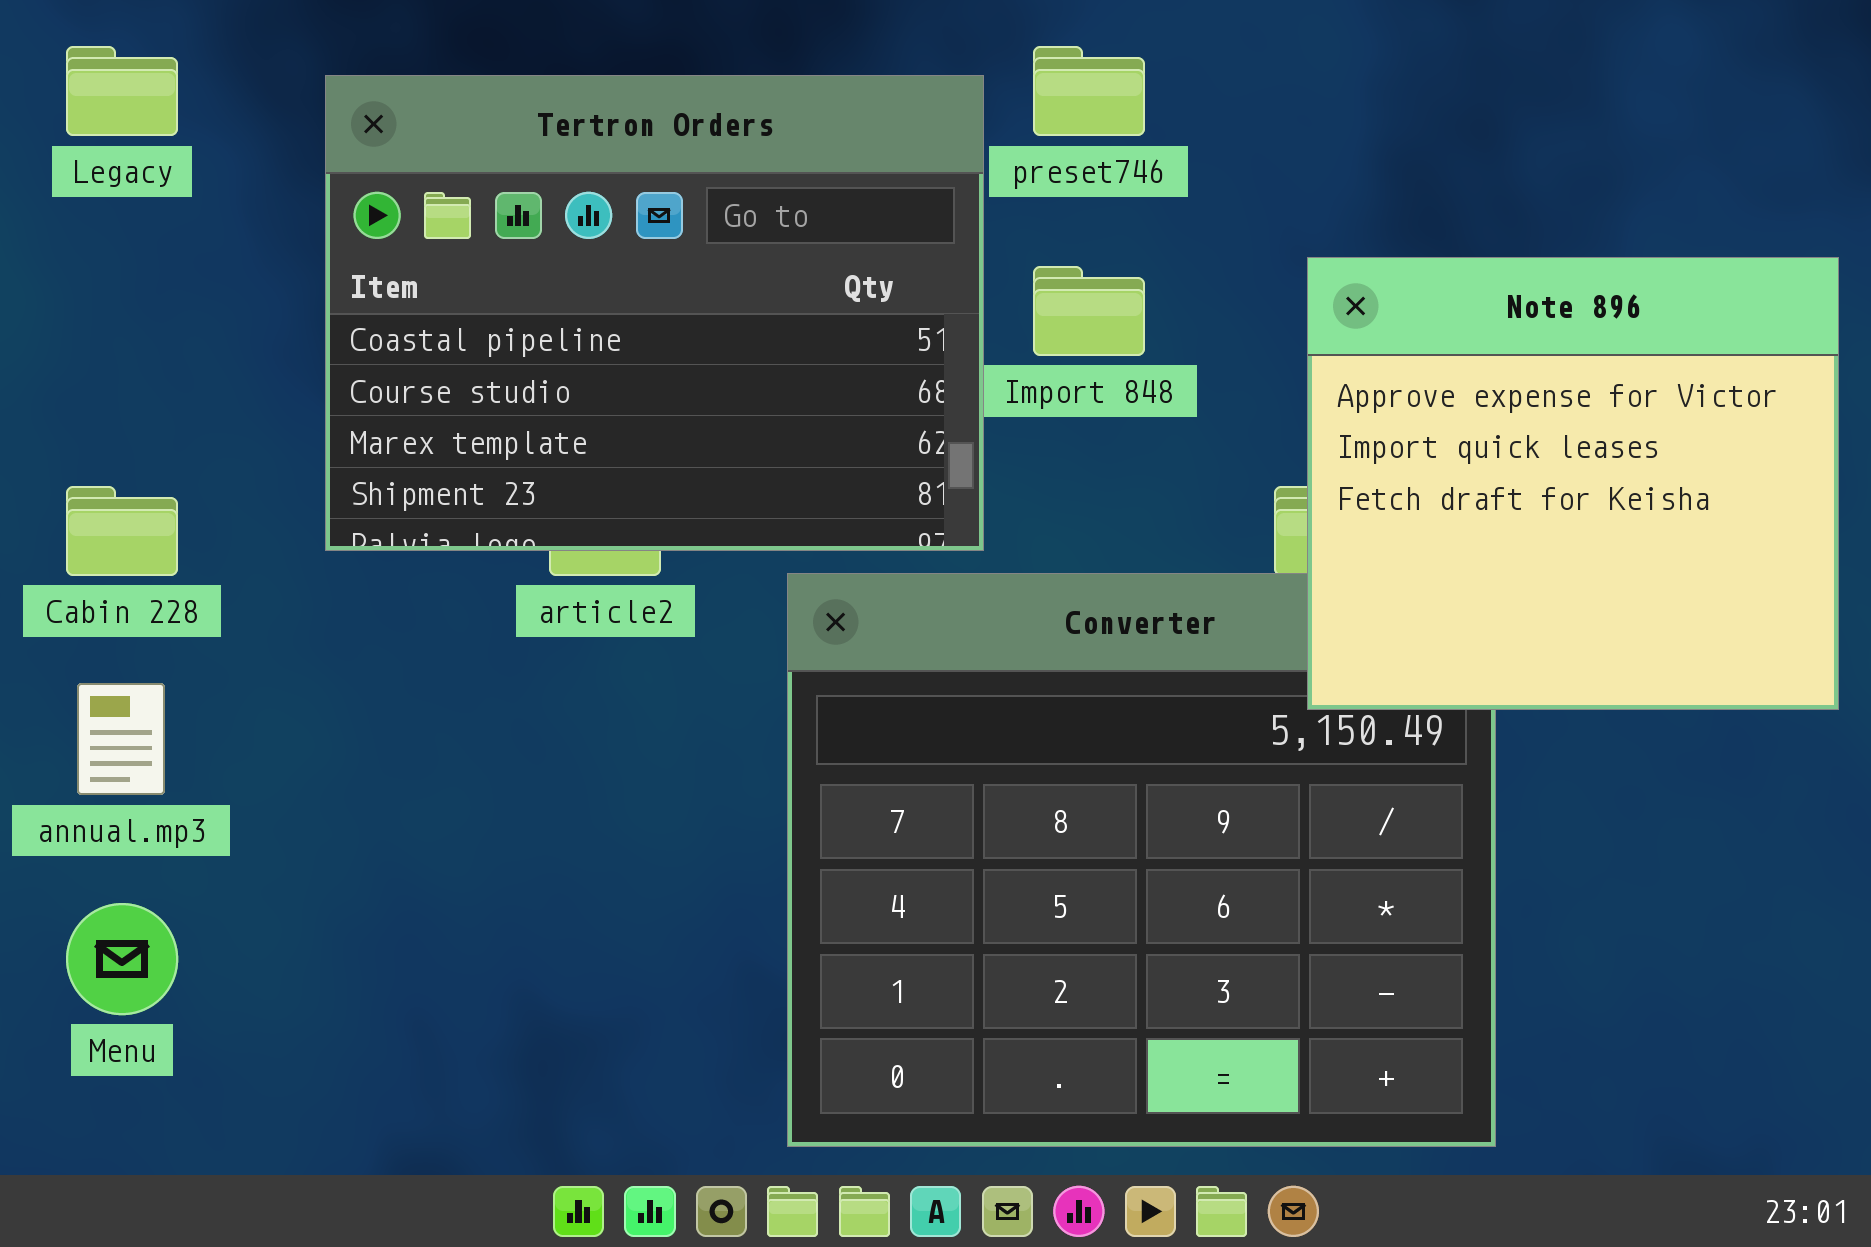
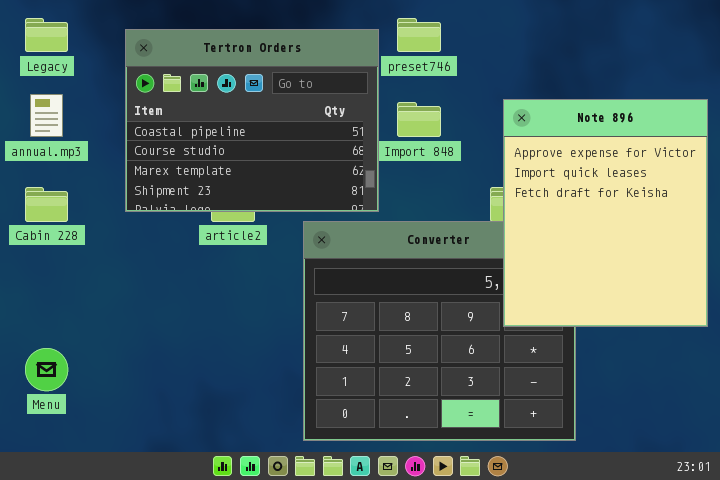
Note 896: [1307,257,1839,710] -> [503,99,708,327], resized
annual.mp3: [77,683,165,795] -> [30,94,63,137], moved

